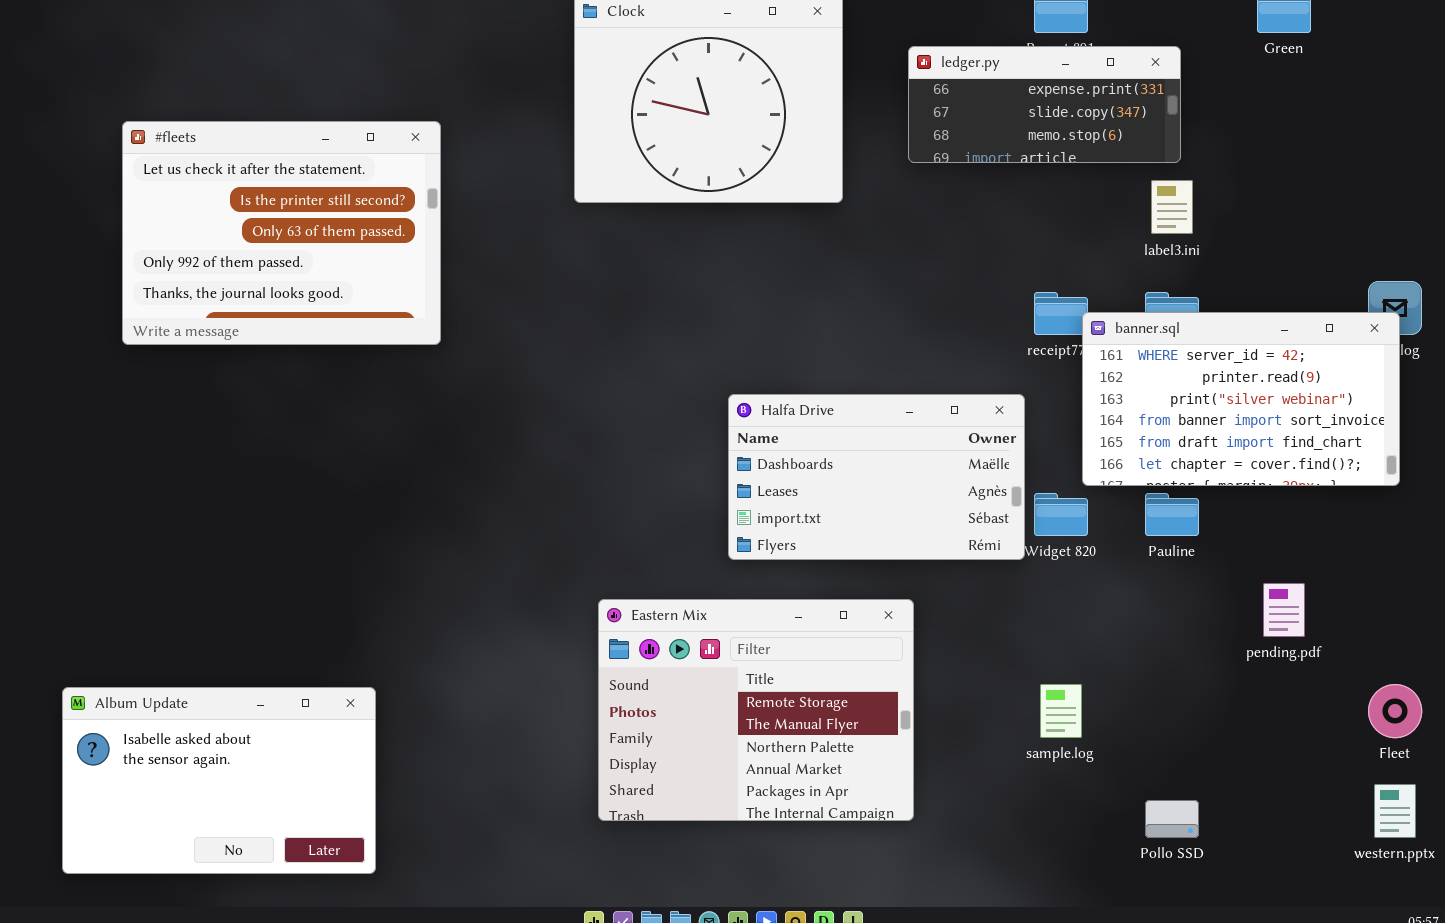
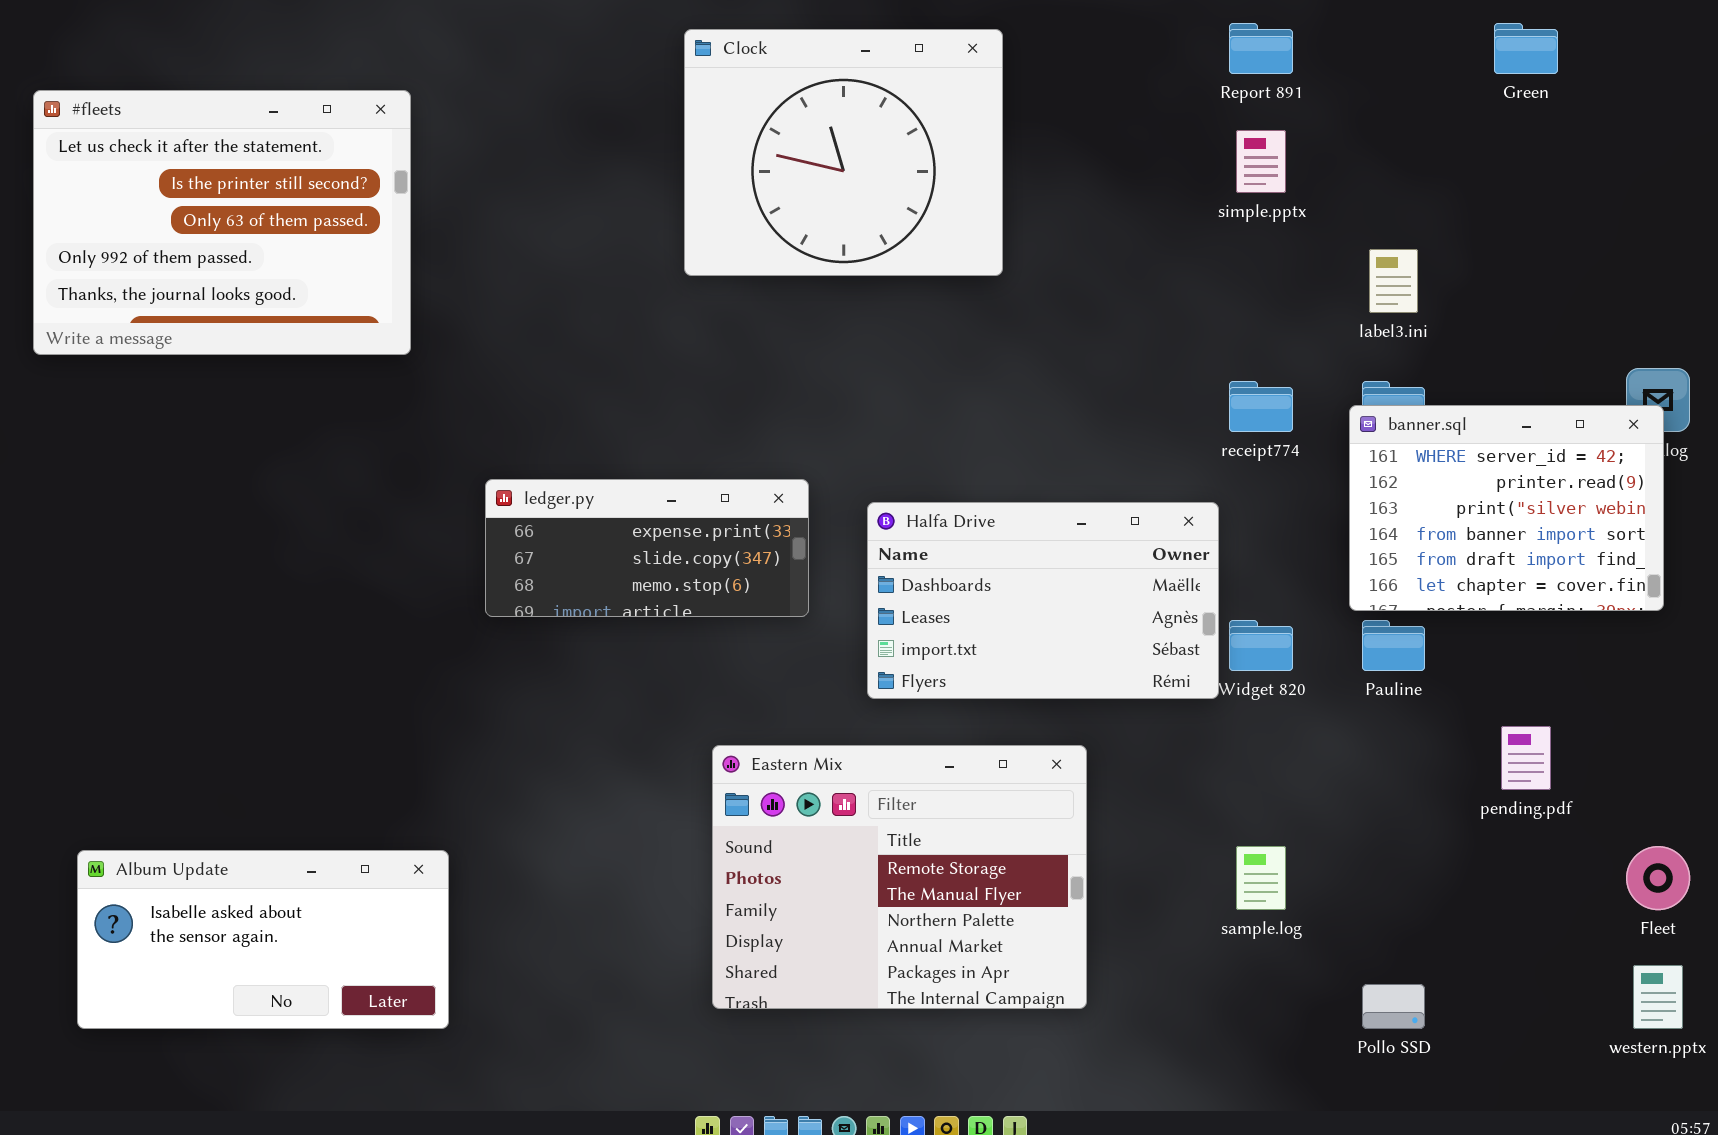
ledger.py: [908,46,1181,163] -> [485,479,809,617], moved
#fleets: [122,121,441,345] -> [33,90,411,355], moved
banner.sql: [1082,312,1400,486] -> [1349,405,1664,611], resized
Album Update: [62,687,376,874] -> [77,850,449,1029], resized

